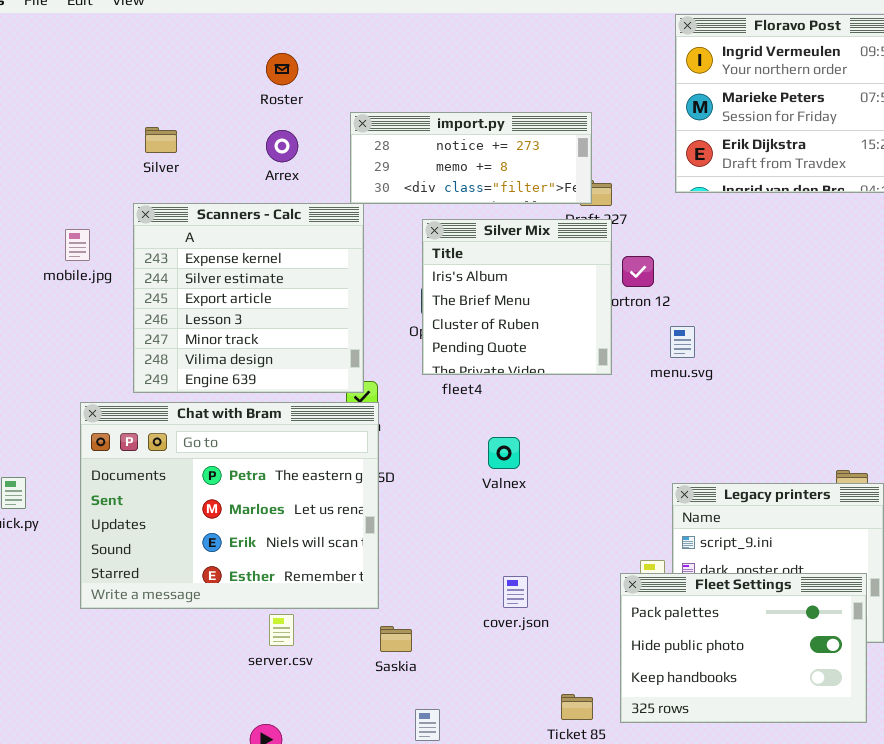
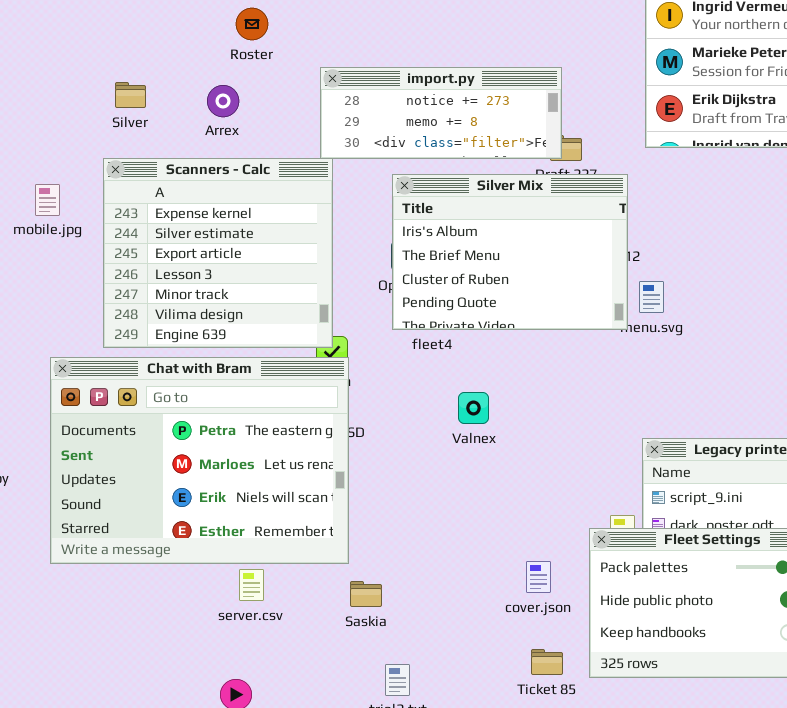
Arrex: [266,130,298,162] -> [207,85,239,117], moved
Silver Mix: [422,219,612,375] -> [392,174,628,330], resized
cover.json: [503,576,528,608] -> [526,561,551,593], moved

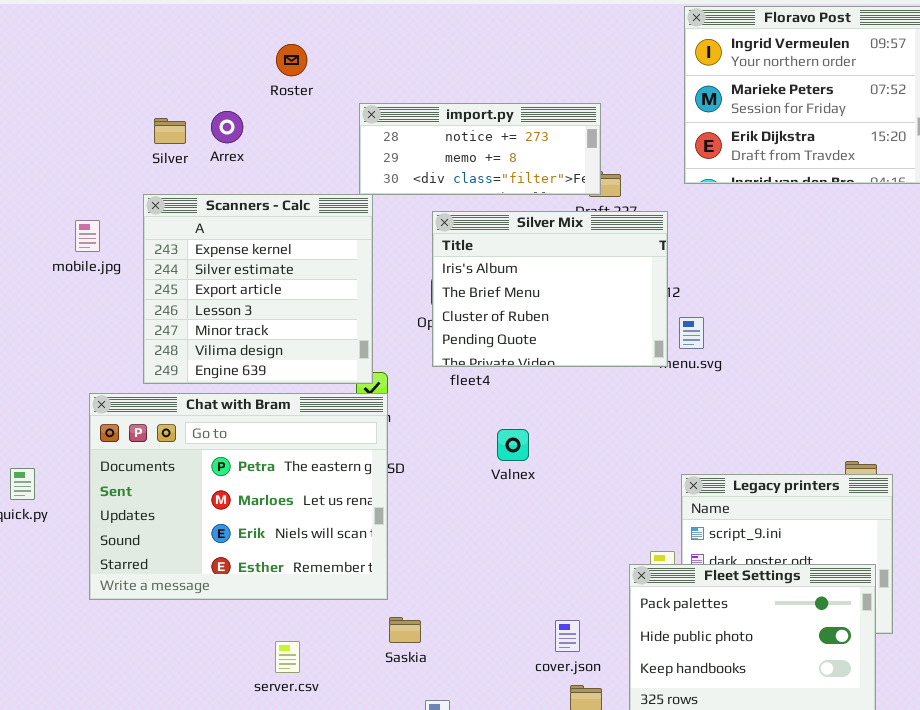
Arrex: [207,85,239,117] -> [211,111,243,143], moved
cover.json: [526,561,551,593] -> [555,620,580,652], moved
server.csv: [239,569,264,601] -> [275,641,300,673], moved

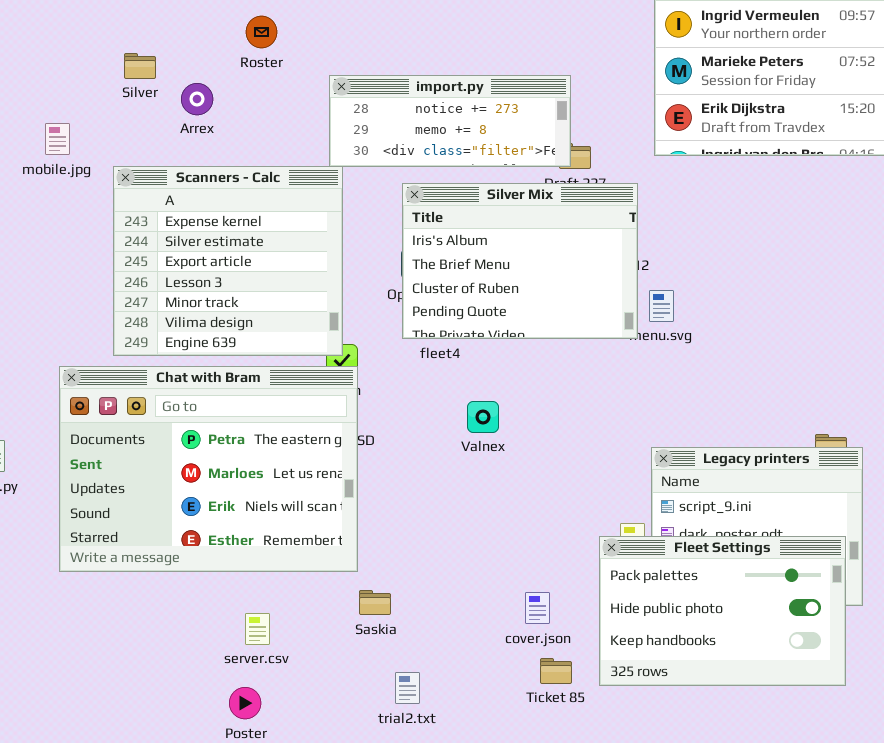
Silver: [154,118,186,144] -> [124,53,156,79], moved
mobile.jpg: [75,220,100,252] -> [45,123,70,155], moved

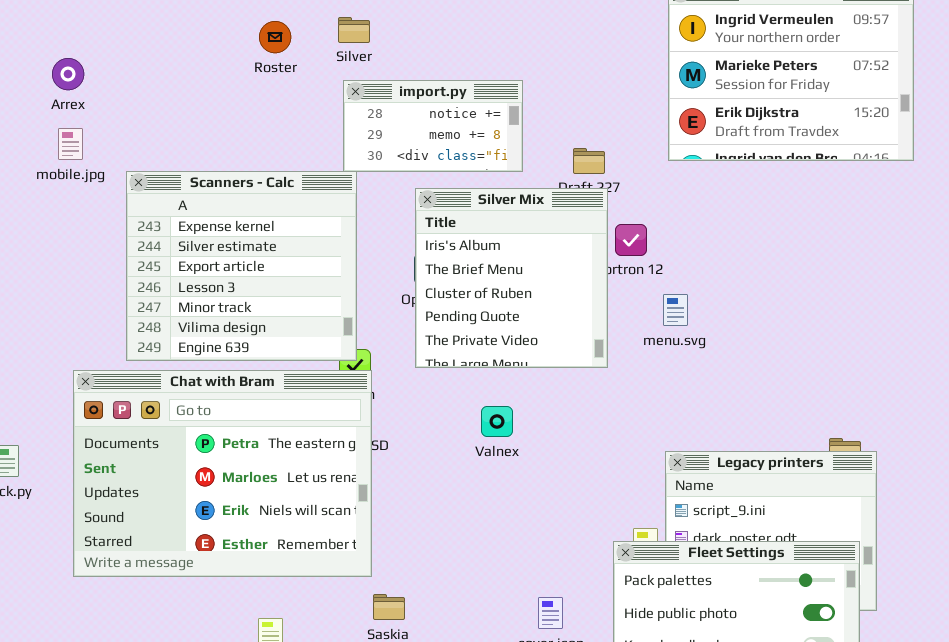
Silver: [124,53,156,79] -> [338,17,370,43], moved
import.py: [329,75,571,167] -> [343,80,523,172], resized
Arrex: [181,83,213,115] -> [52,58,84,90], moved
Silver Mix: [402,183,638,339] -> [415,188,608,368], resized

